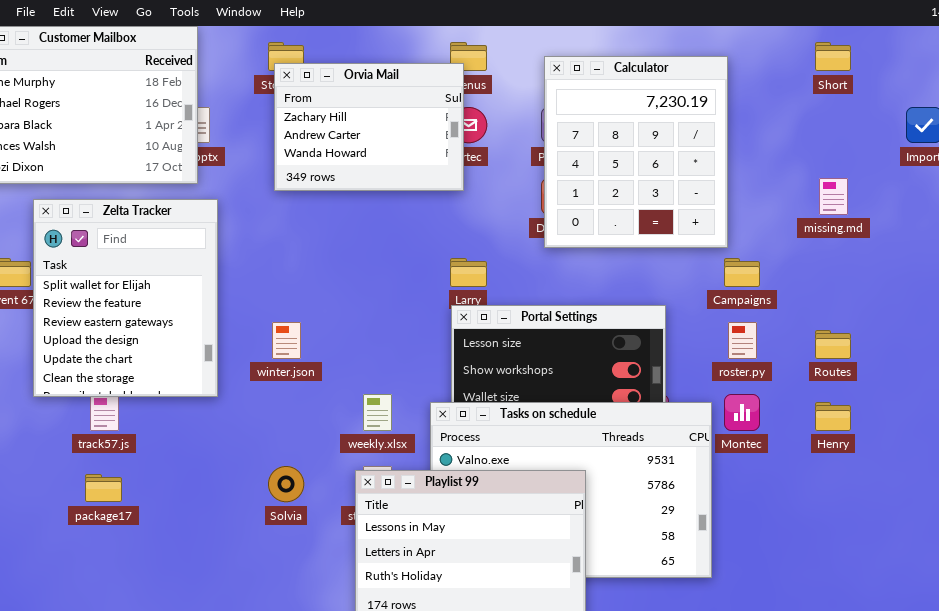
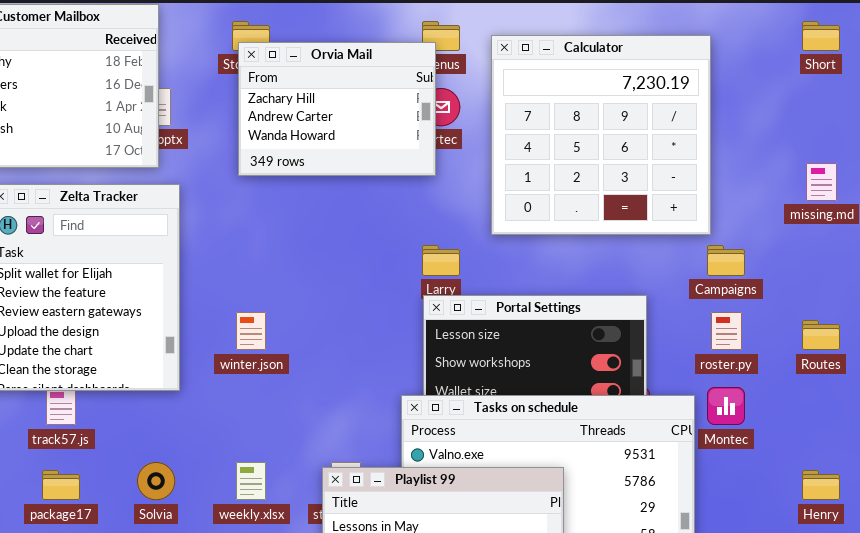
Calculator: [544,56,728,248] -> [491,35,711,235], resized
weekly.xlsx: [363,394,392,431] -> [236,462,266,500], moved
Henry: [815,402,851,431] -> [802,470,840,500], moved
Solvia: [268,466,304,502] -> [137,462,175,500], moved

